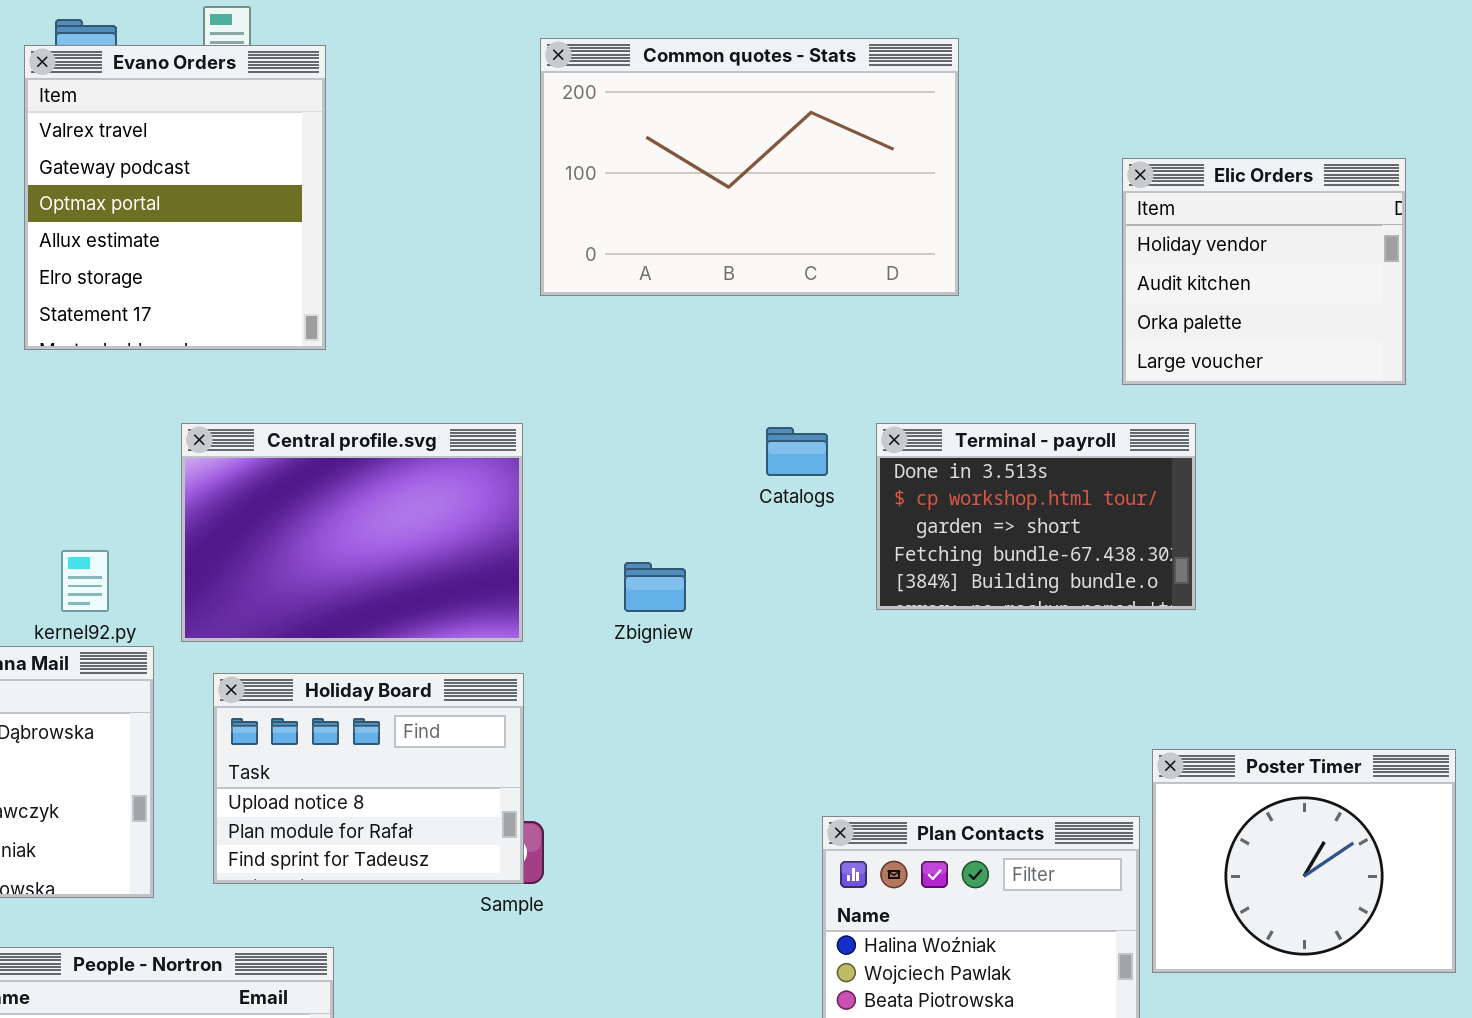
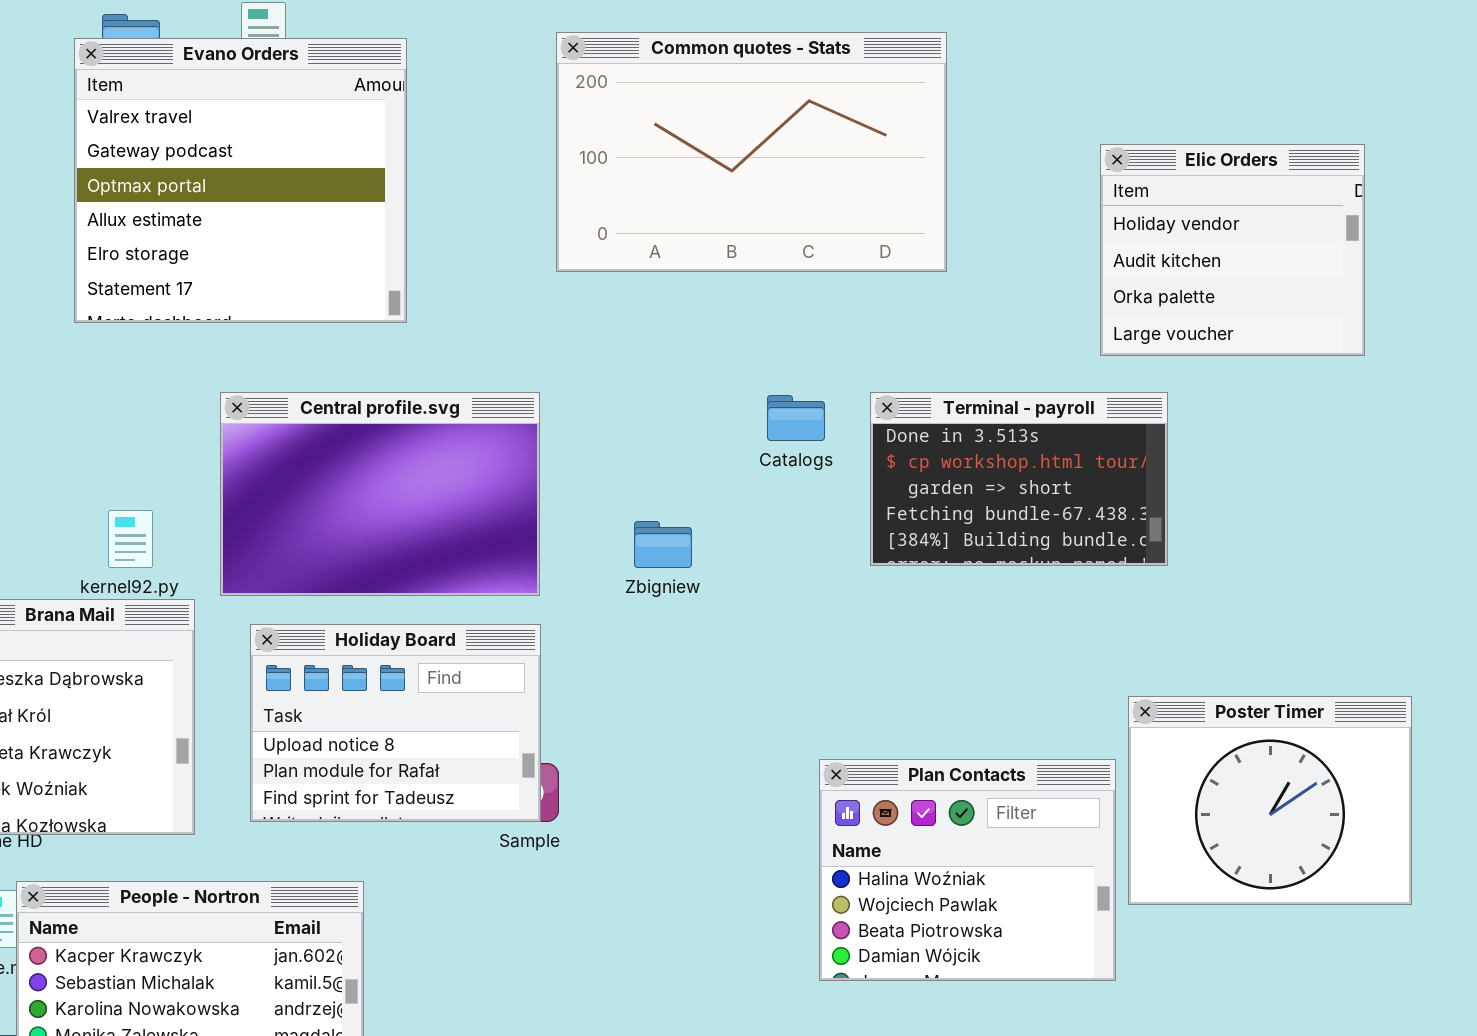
Evano Orders: [24,45,326,350] -> [74,38,407,323], resized

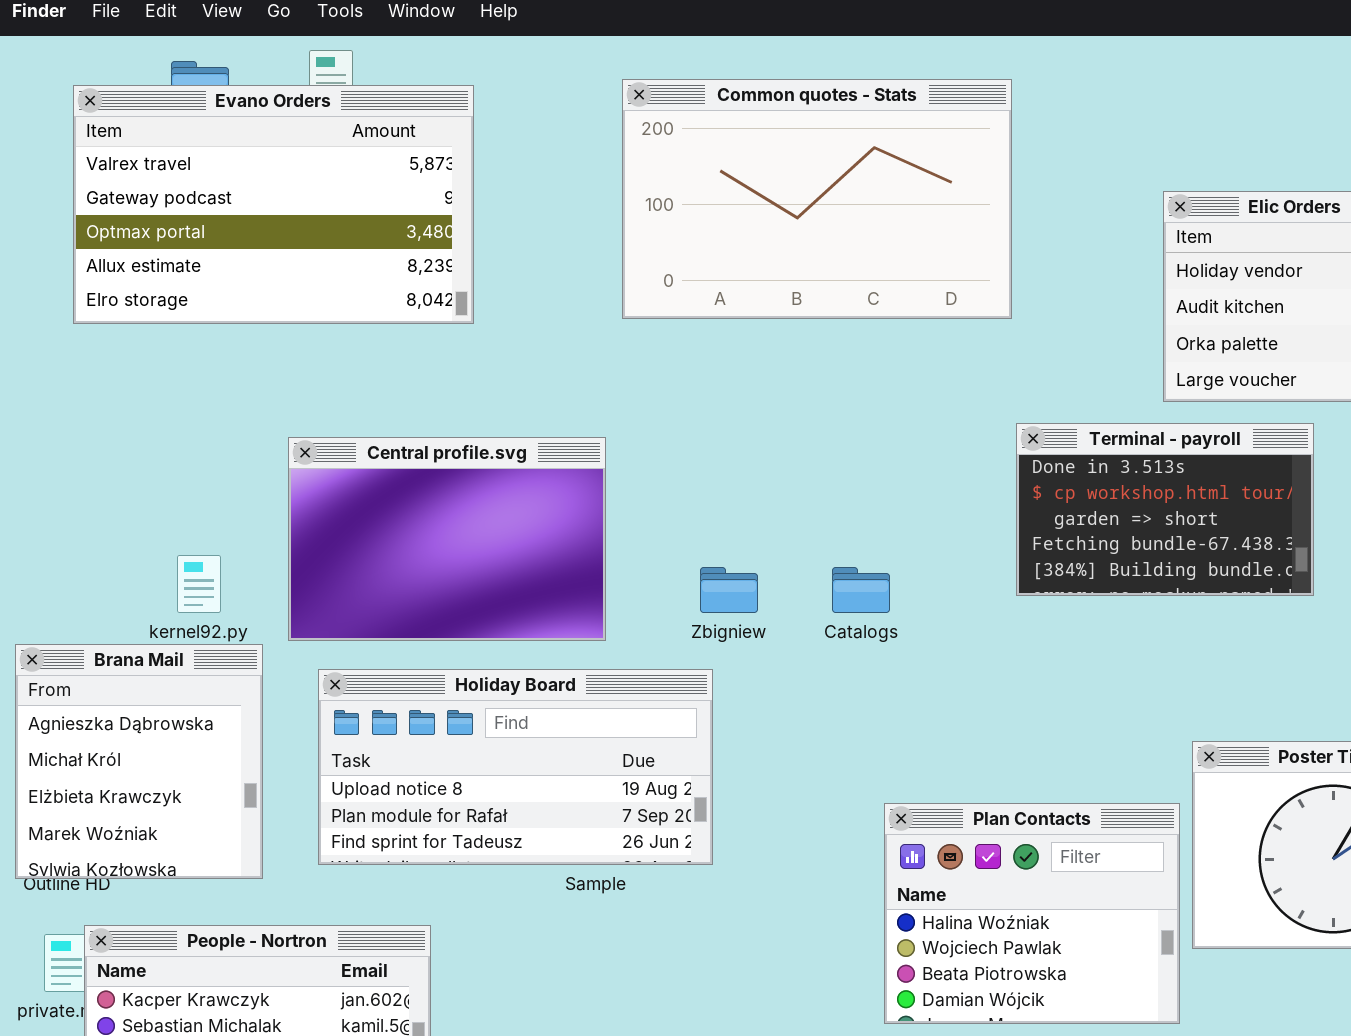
Evano Orders: [74,38,407,323] -> [73,85,474,324], resized
Terminal - payroll: [870,392,1168,566] -> [1016,423,1314,596], moved
Catalogs: [767,395,825,441] -> [832,567,890,613], moved
Holiday Board: [250,624,541,822] -> [318,669,713,865], resized

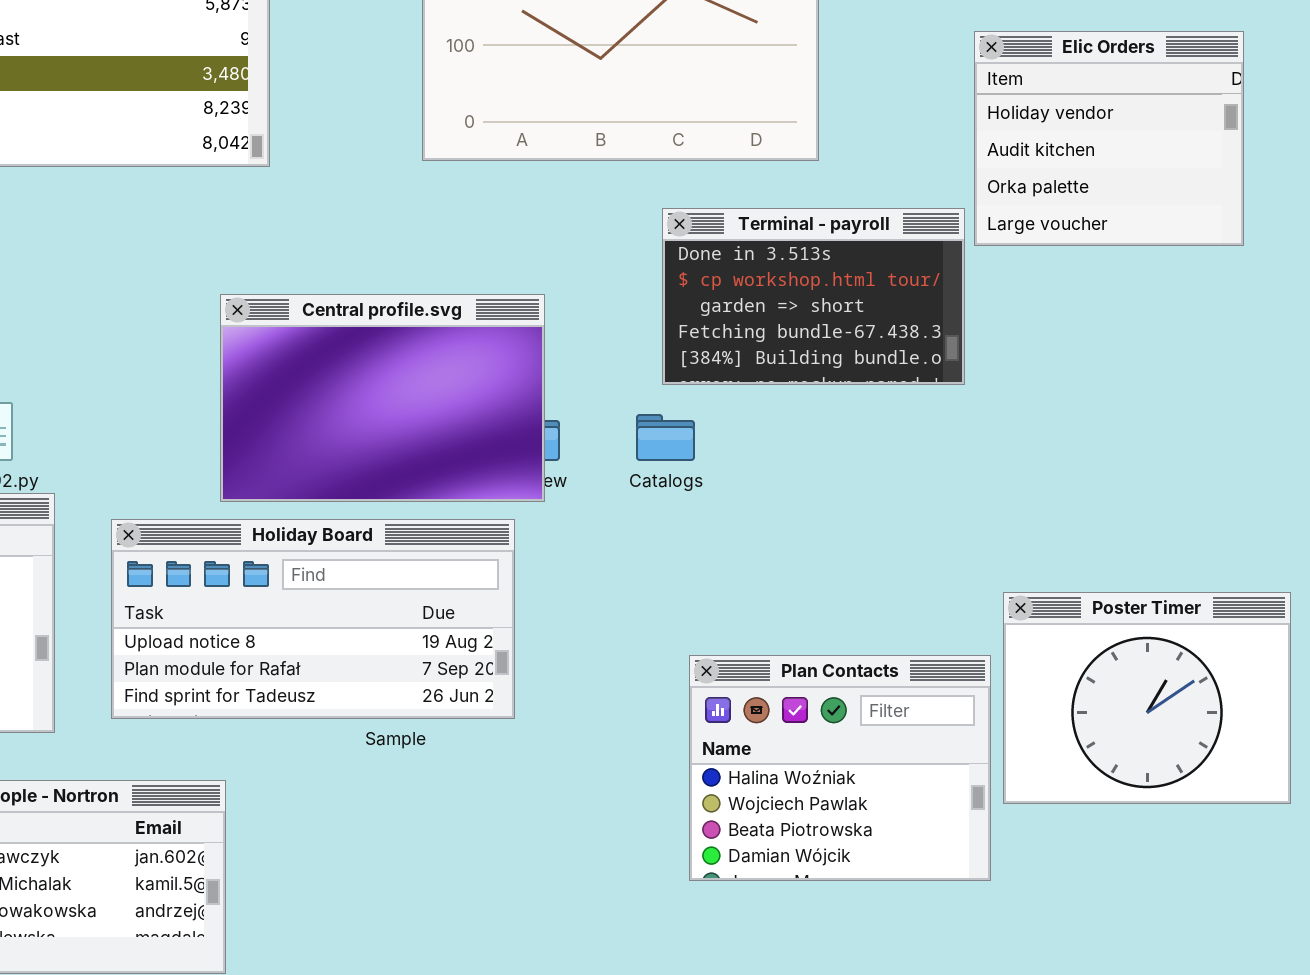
Terminal - payroll: [1016,423,1314,596] -> [662,208,965,385], moved
Central profile.svg: [288,437,606,641] -> [220,294,545,502], moved

